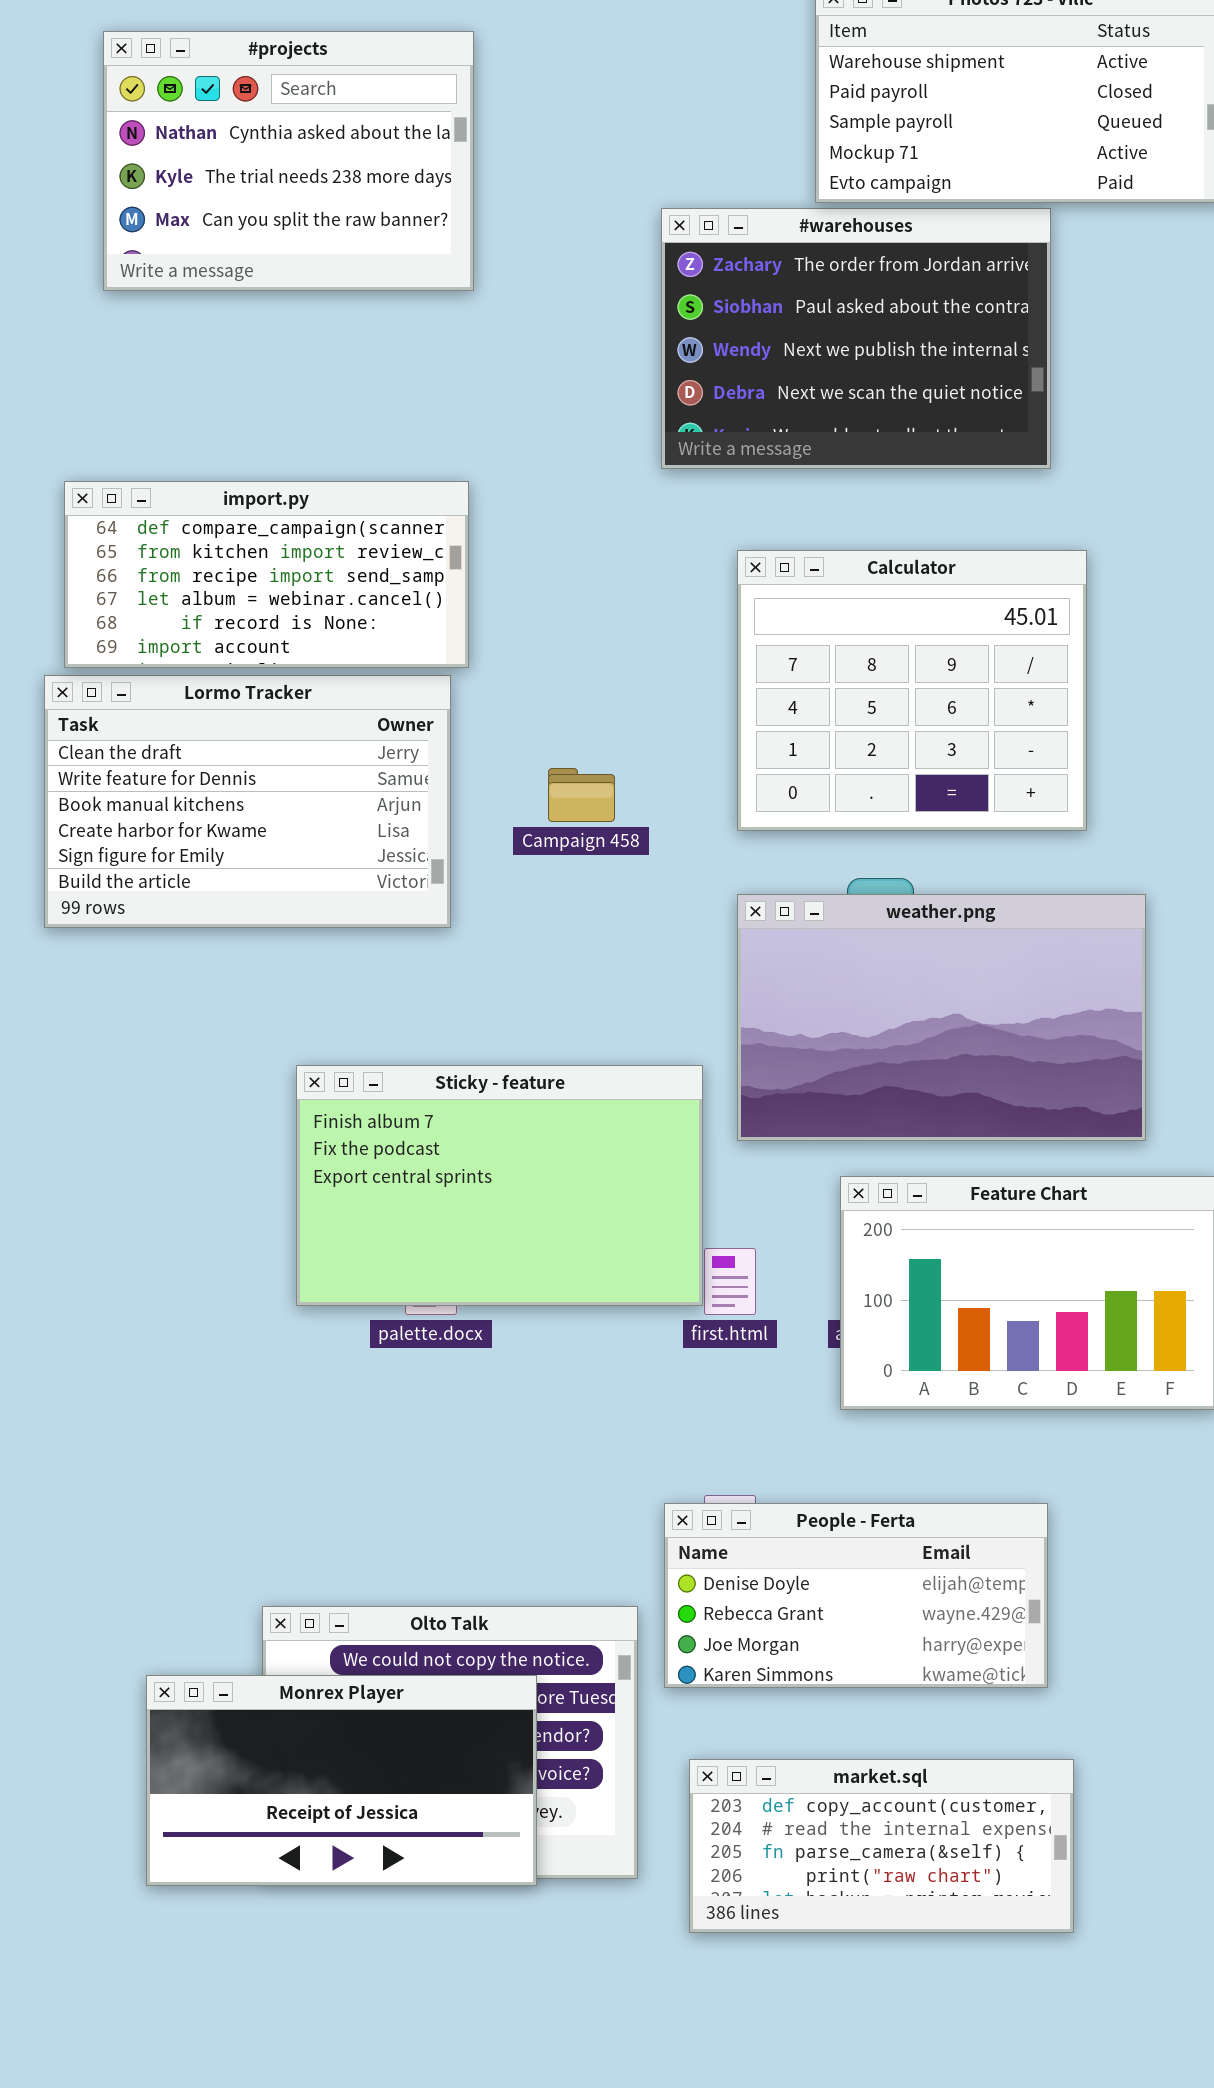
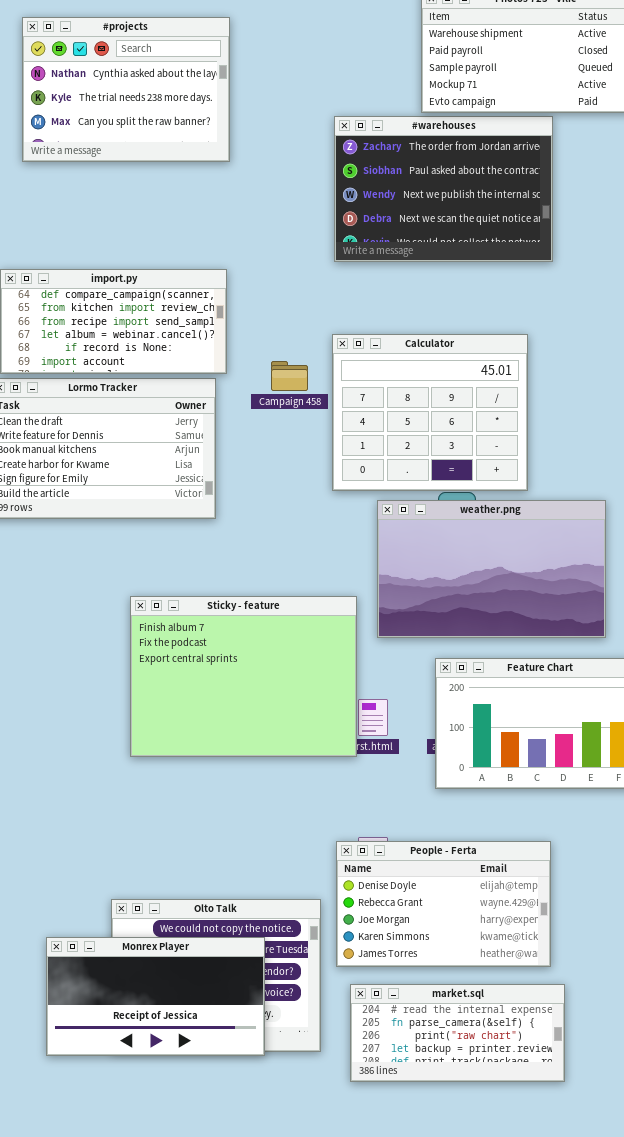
Calculator: [737,550,1087,831] -> [332,334,528,491], moved
Campaign 458: [548,768,615,822] -> [271,361,308,391], moved
Sticky - feature: [296,1065,703,1306] -> [130,596,357,757], resized
People - Ferta: [664,1503,1048,1688] -> [336,841,551,967], resized
market.sql: [689,1759,1074,1933] -> [350,984,565,1082], scrolled down 1 row

